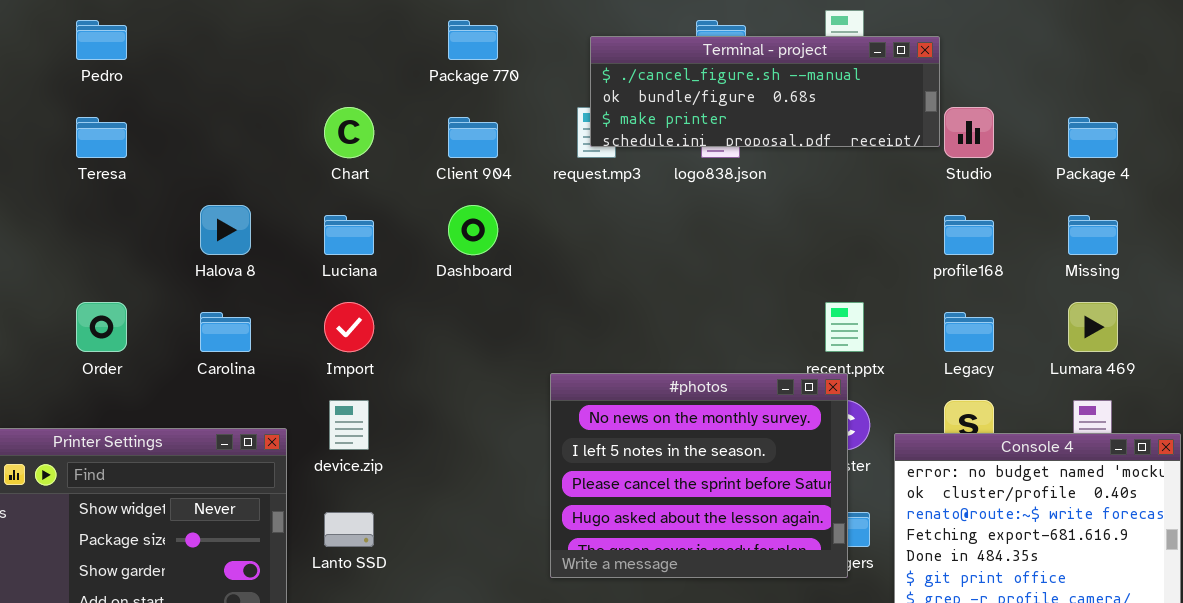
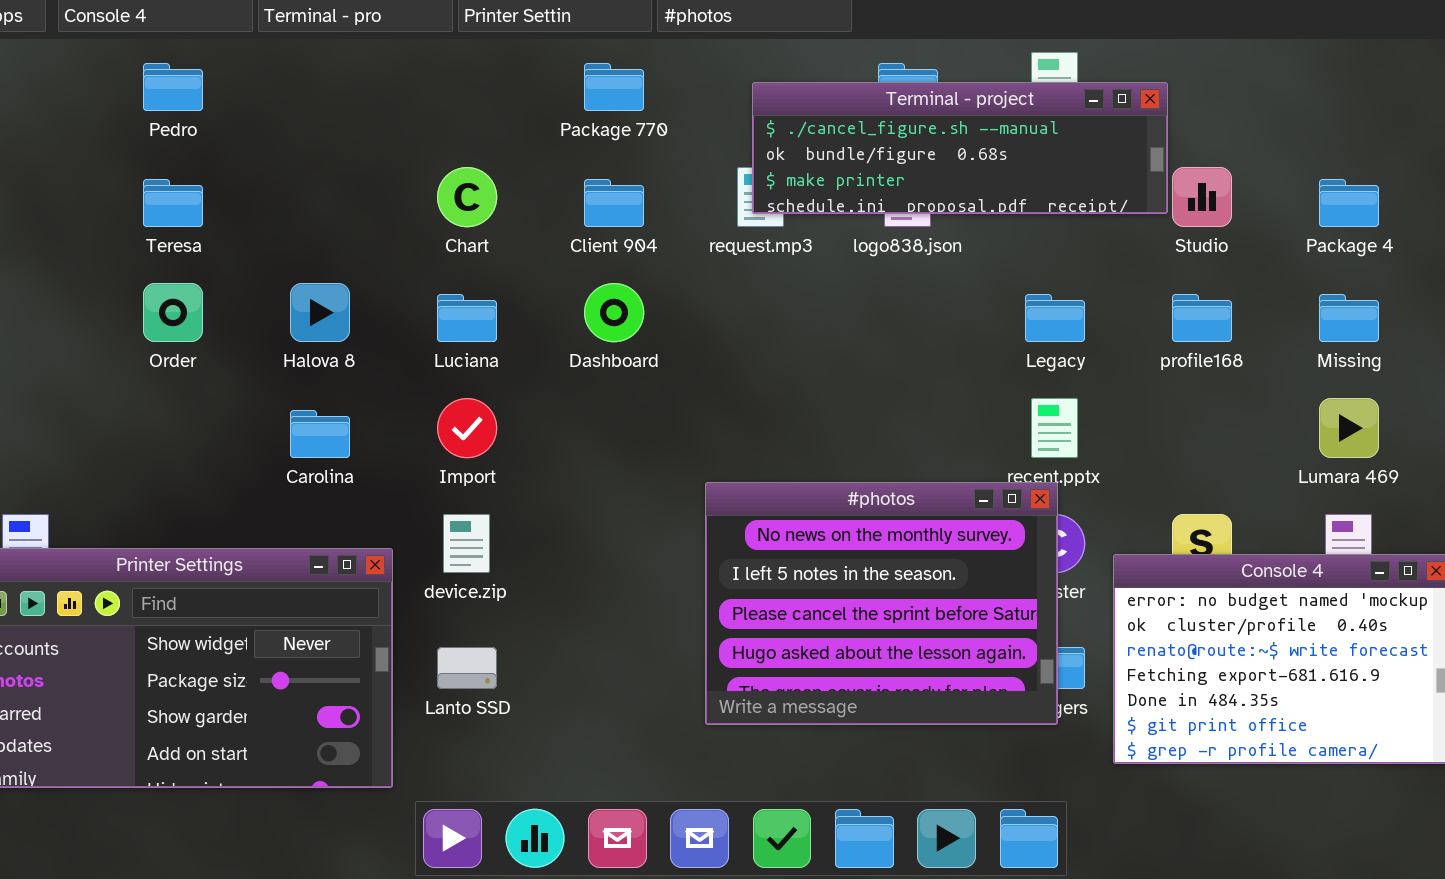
Order: [76,302,127,352] -> [143,283,203,342], moved
Legacy: [944,312,994,352] -> [1025,294,1085,342], moved

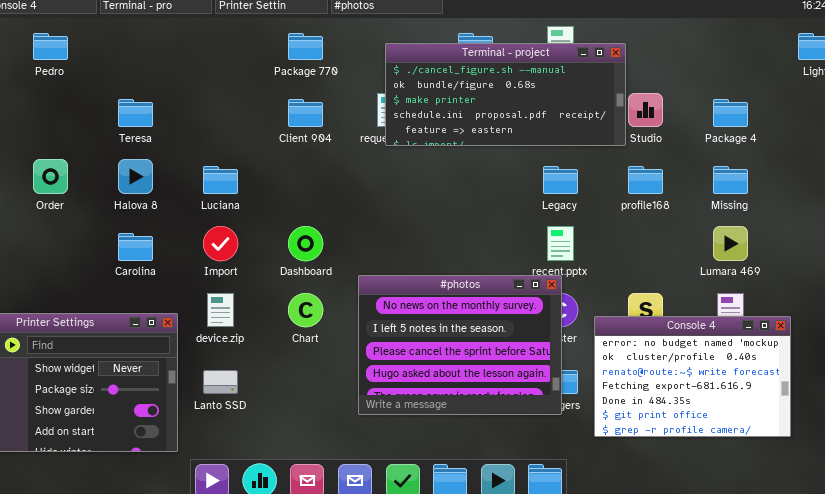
Terminal - project: [752,82,1168,214] -> [385,43,626,146], resized
Chart: [437,167,497,227] -> [288,293,323,327], moved
Teresa: [143,179,203,227] -> [118,99,153,127], moved
Dashboard: [584,283,644,342] -> [288,226,323,261], moved

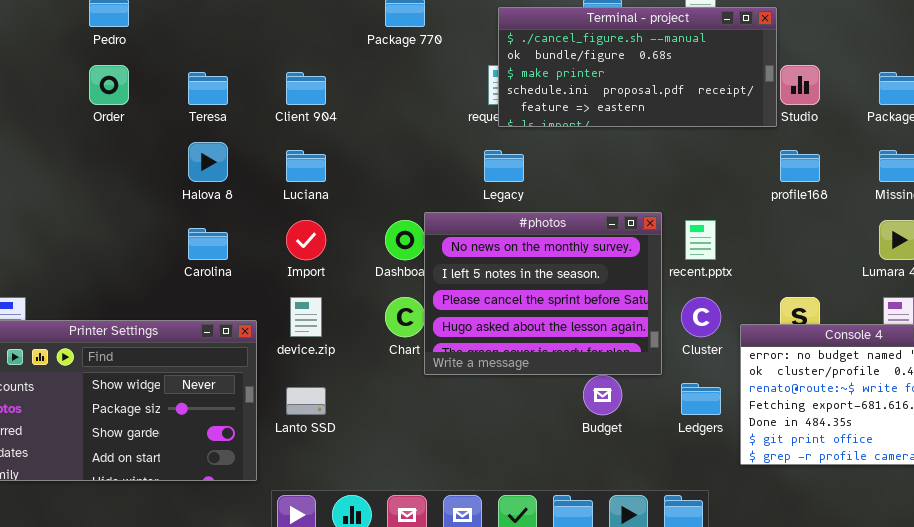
Client 904: [288,99,323,127] -> [286,72,326,105], moved
Order: [33,159,68,194] -> [89,65,129,105], moved
Legacy: [543,166,578,194] -> [484,150,524,182], moved
#photos: [358,275,562,415] -> [424,212,662,375], moved

